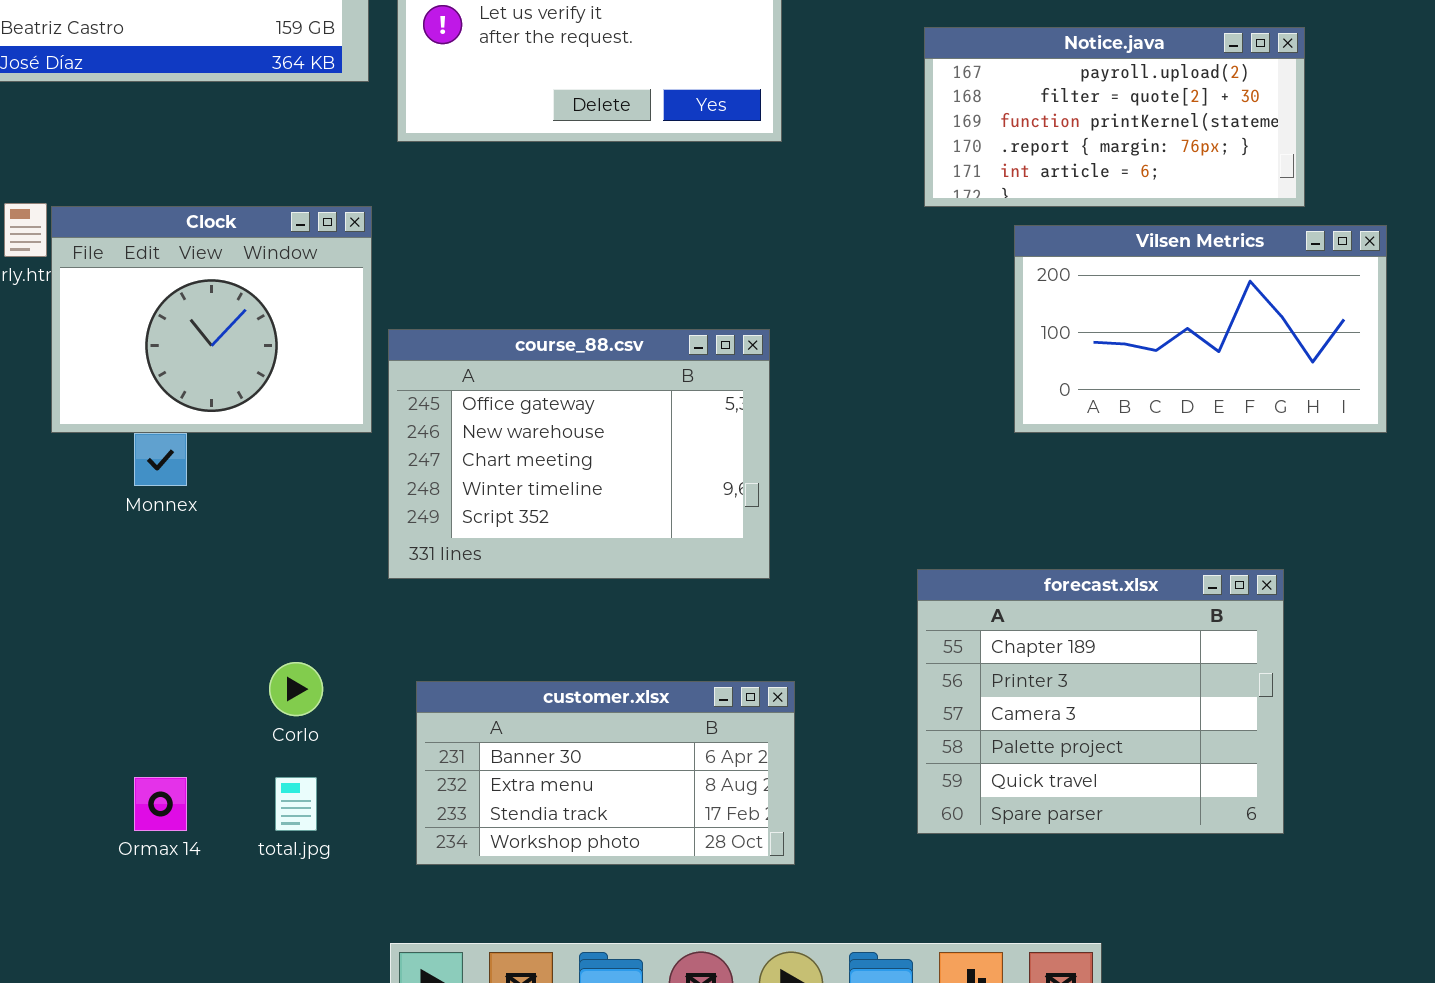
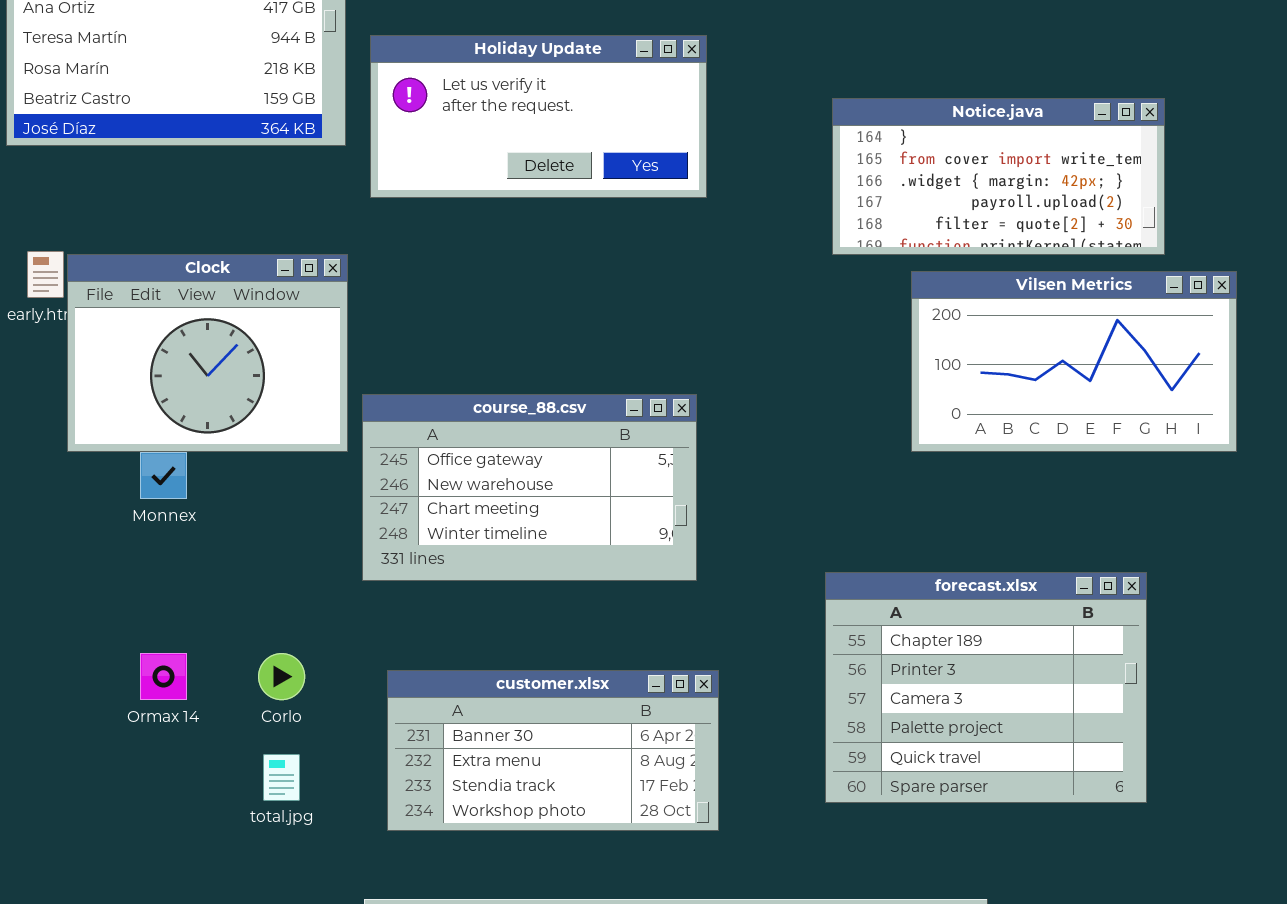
Notice.java: [924,27,1305,207] -> [832,98,1165,255], scrolled up 3 rows
course_88.csv: [388,329,770,579] -> [362,394,697,581], resized
Ormax 14: [134,777,187,831] -> [140,653,187,700], moved

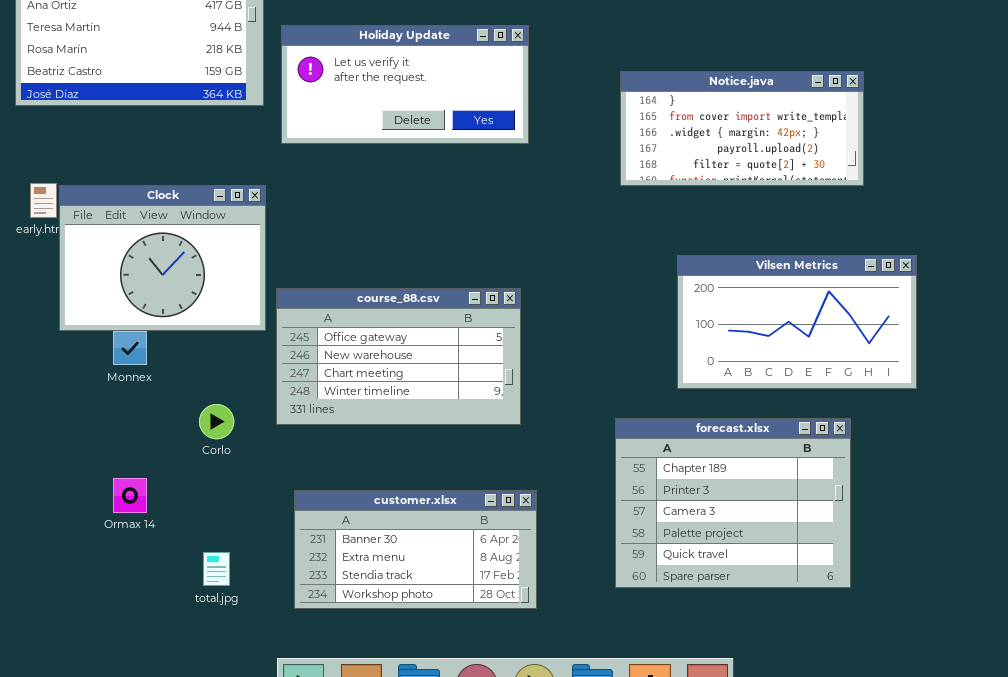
Vilsen Metrics: [911,271,1237,452] -> [677,255,917,389], moved
Corlo: [258,653,305,700] -> [199,404,234,439], moved

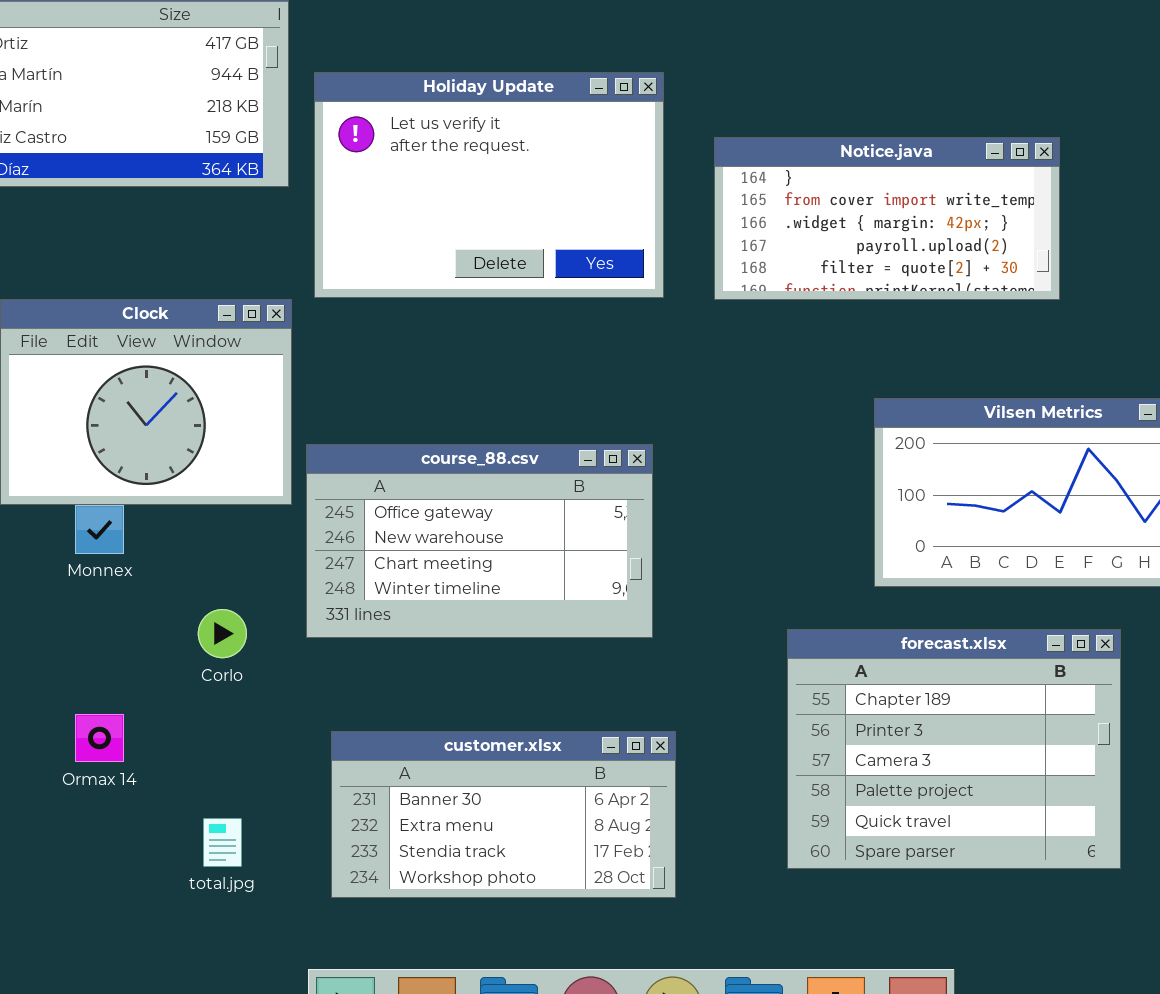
Holiday Update: [281,25,529,144] -> [314,72,664,298], resized
Notice.java: [620,71,864,186] -> [714,137,1060,300], moved

